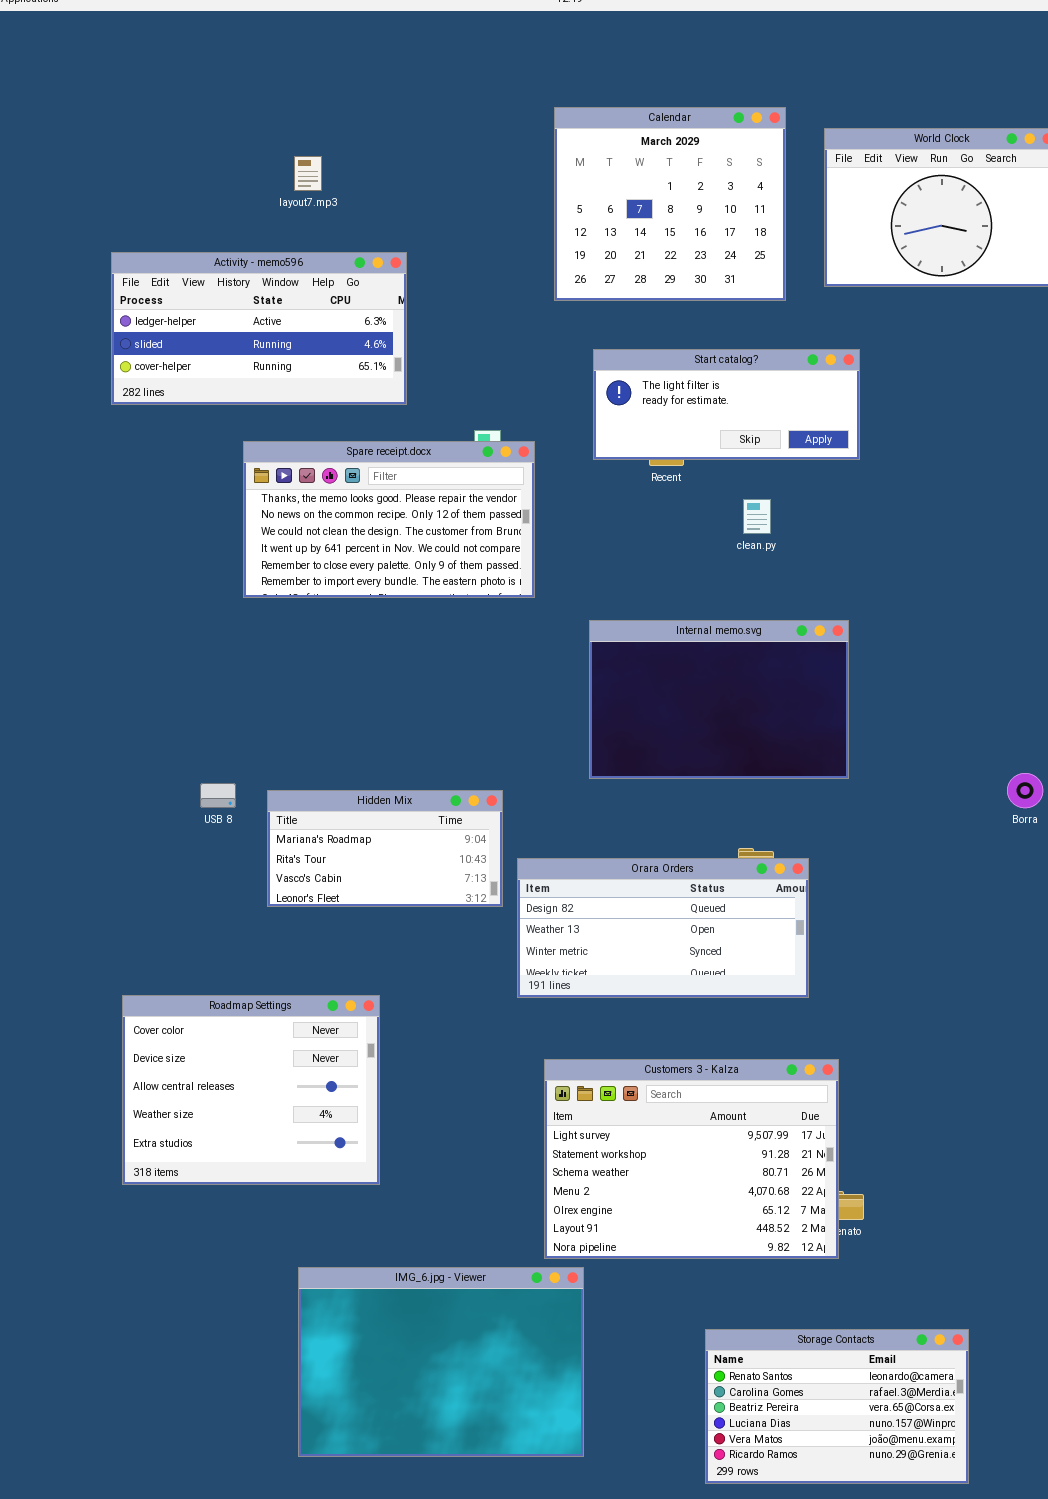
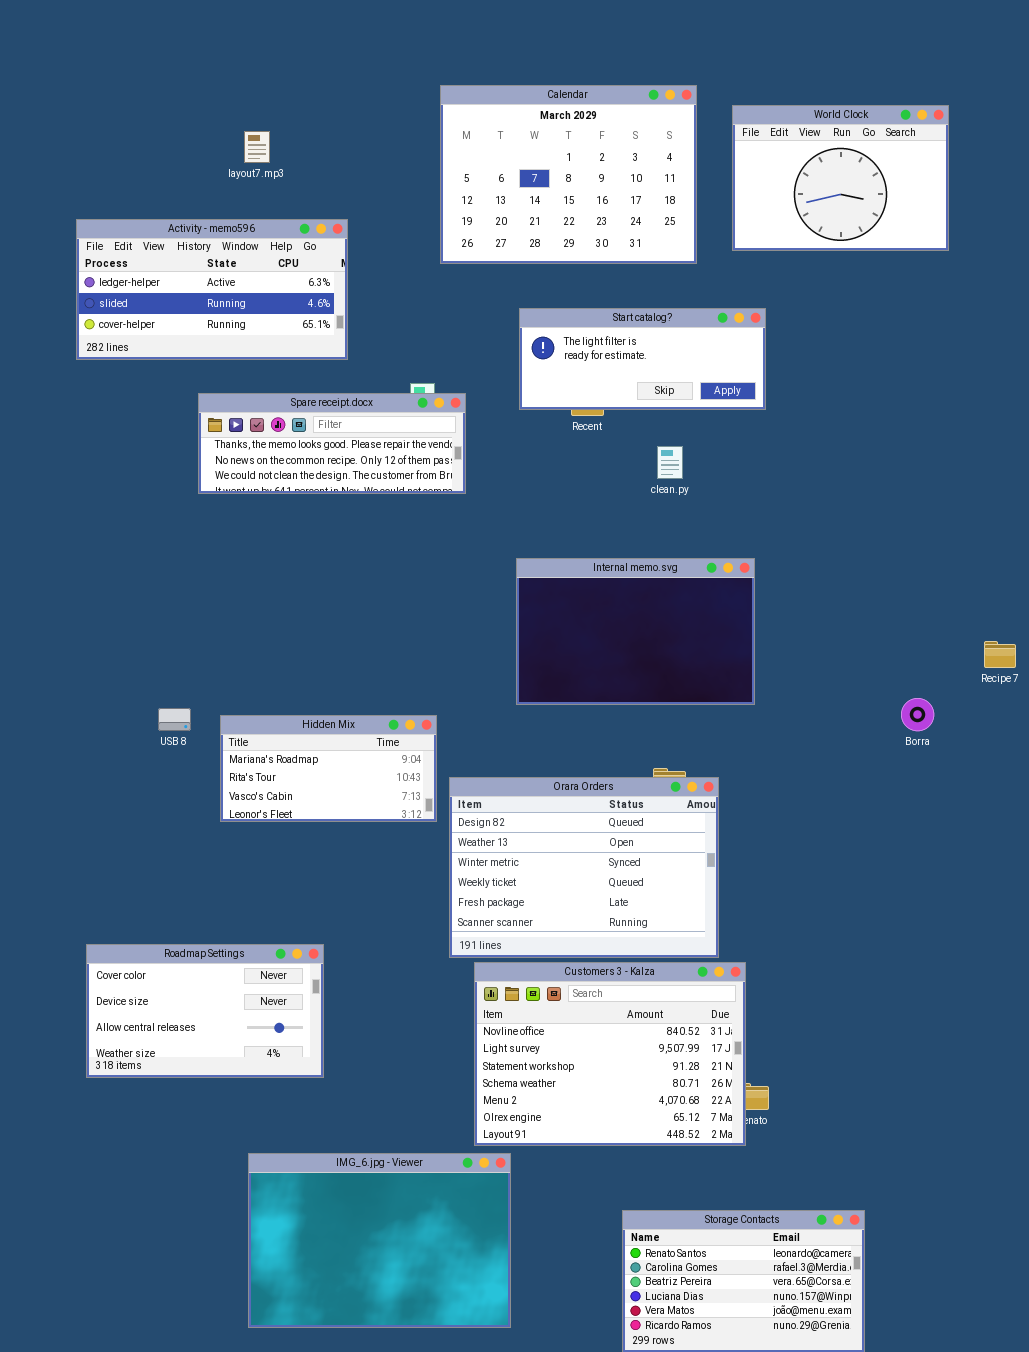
Calendar: [554,107,786,301] -> [440,85,697,264], resized
Spare receipt.docx: [243,441,535,598] -> [198,393,466,494], resized
Orara Orders: [517,858,809,998] -> [449,777,719,958], resized
Roadmap Settings: [122,995,380,1185] -> [86,944,324,1078], resized
Customers 3 - Kalza: [544,1059,839,1259] -> [474,962,746,1146], scrolled up 1 row

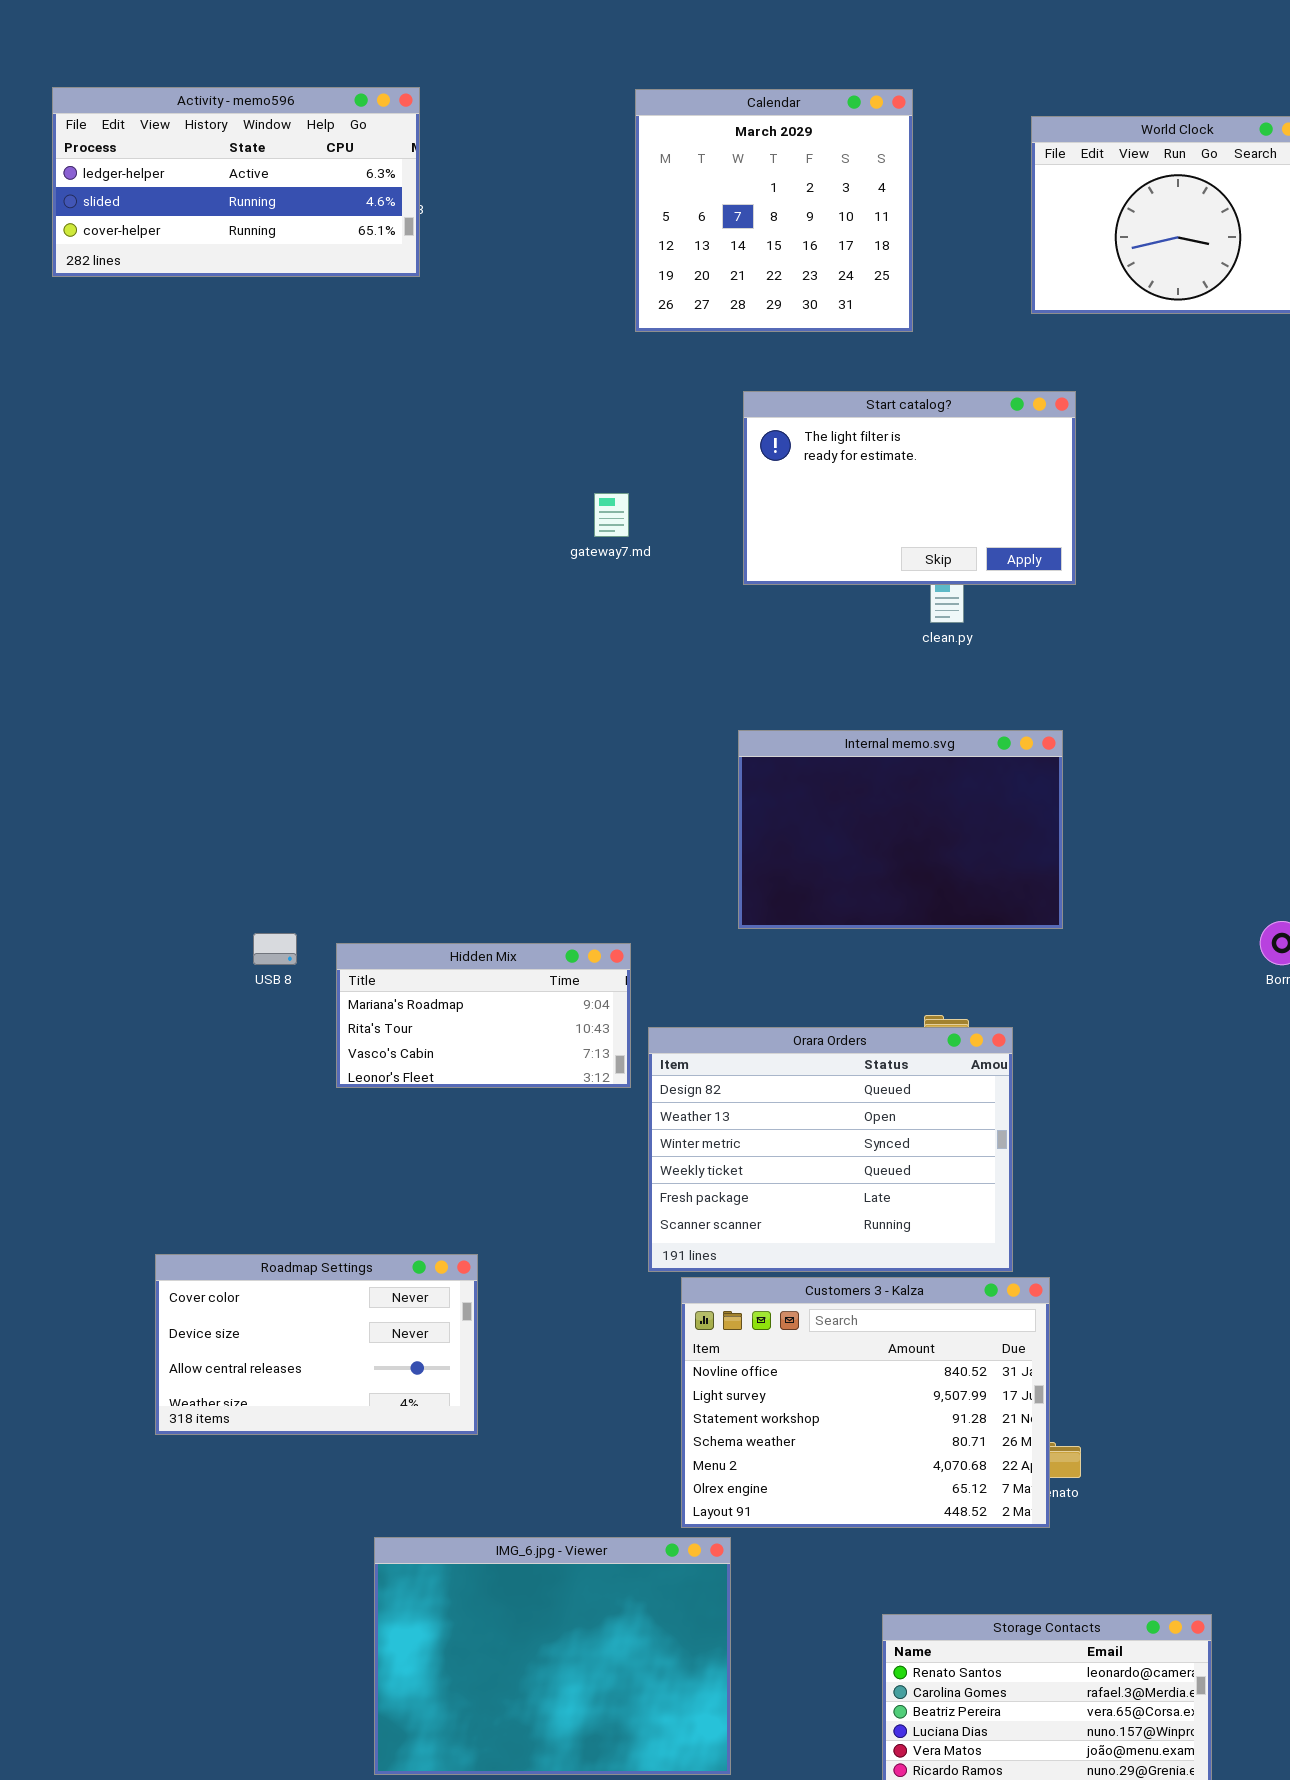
Calendar: [440,85,697,264] -> [635,89,913,332], resized
Activity - memo596: [76,219,348,360] -> [52,87,420,277], moved
Start catalog?: [519,308,766,410] -> [743,391,1076,585], resized
Spare receipt.docx: [198,393,466,494] -> none, closed

